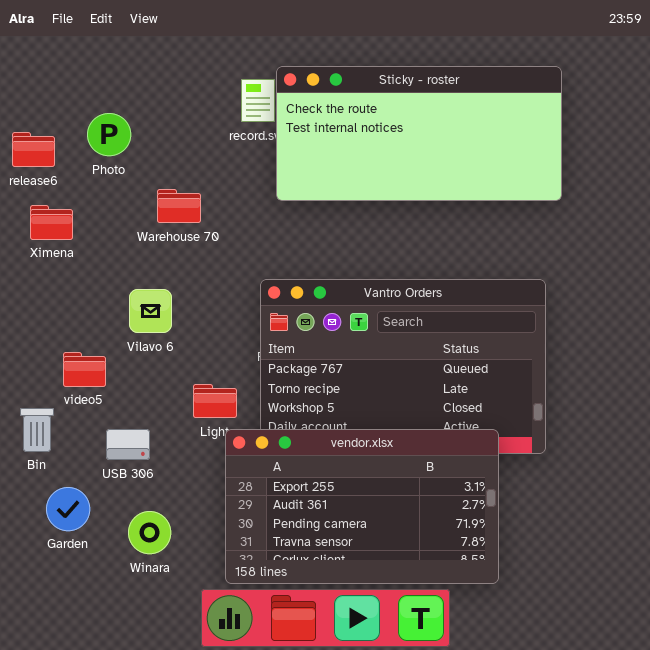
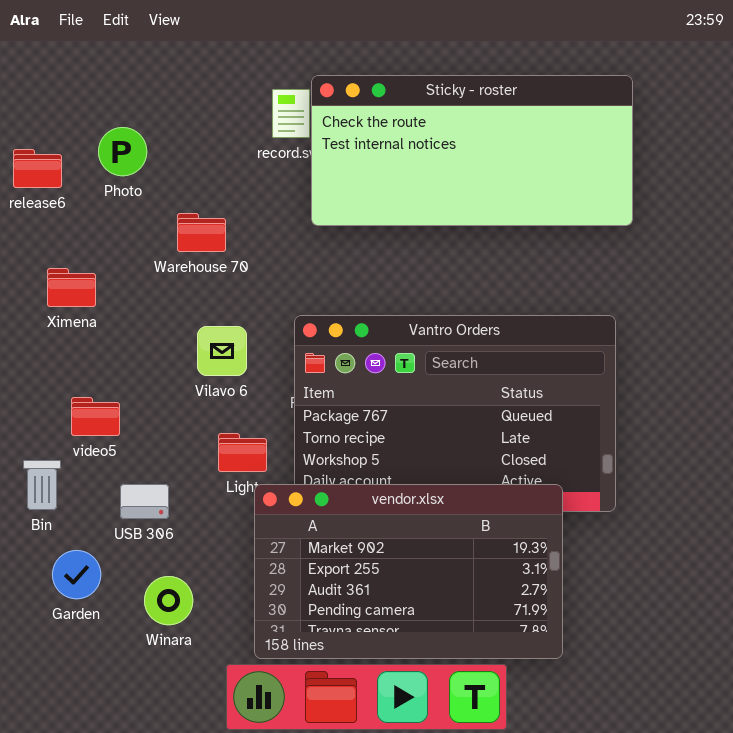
Ximena: [30,205,73,240] -> [47,268,96,307], moved
Vilavo 6: [129,289,172,333] -> [197,326,247,376], moved
vendor.xlsx: [225,429,499,584] -> [254,484,563,659], scrolled up 1 row

